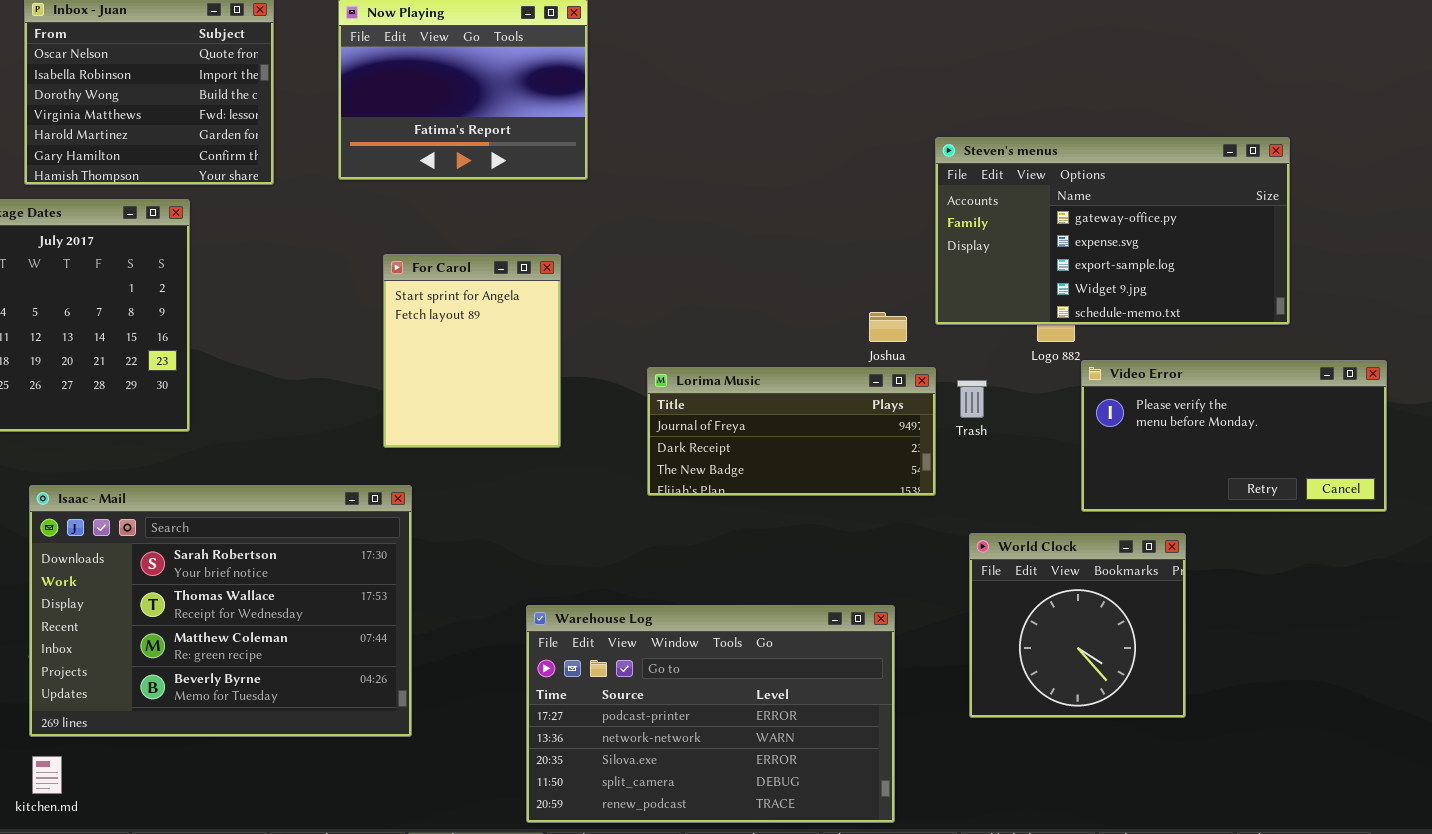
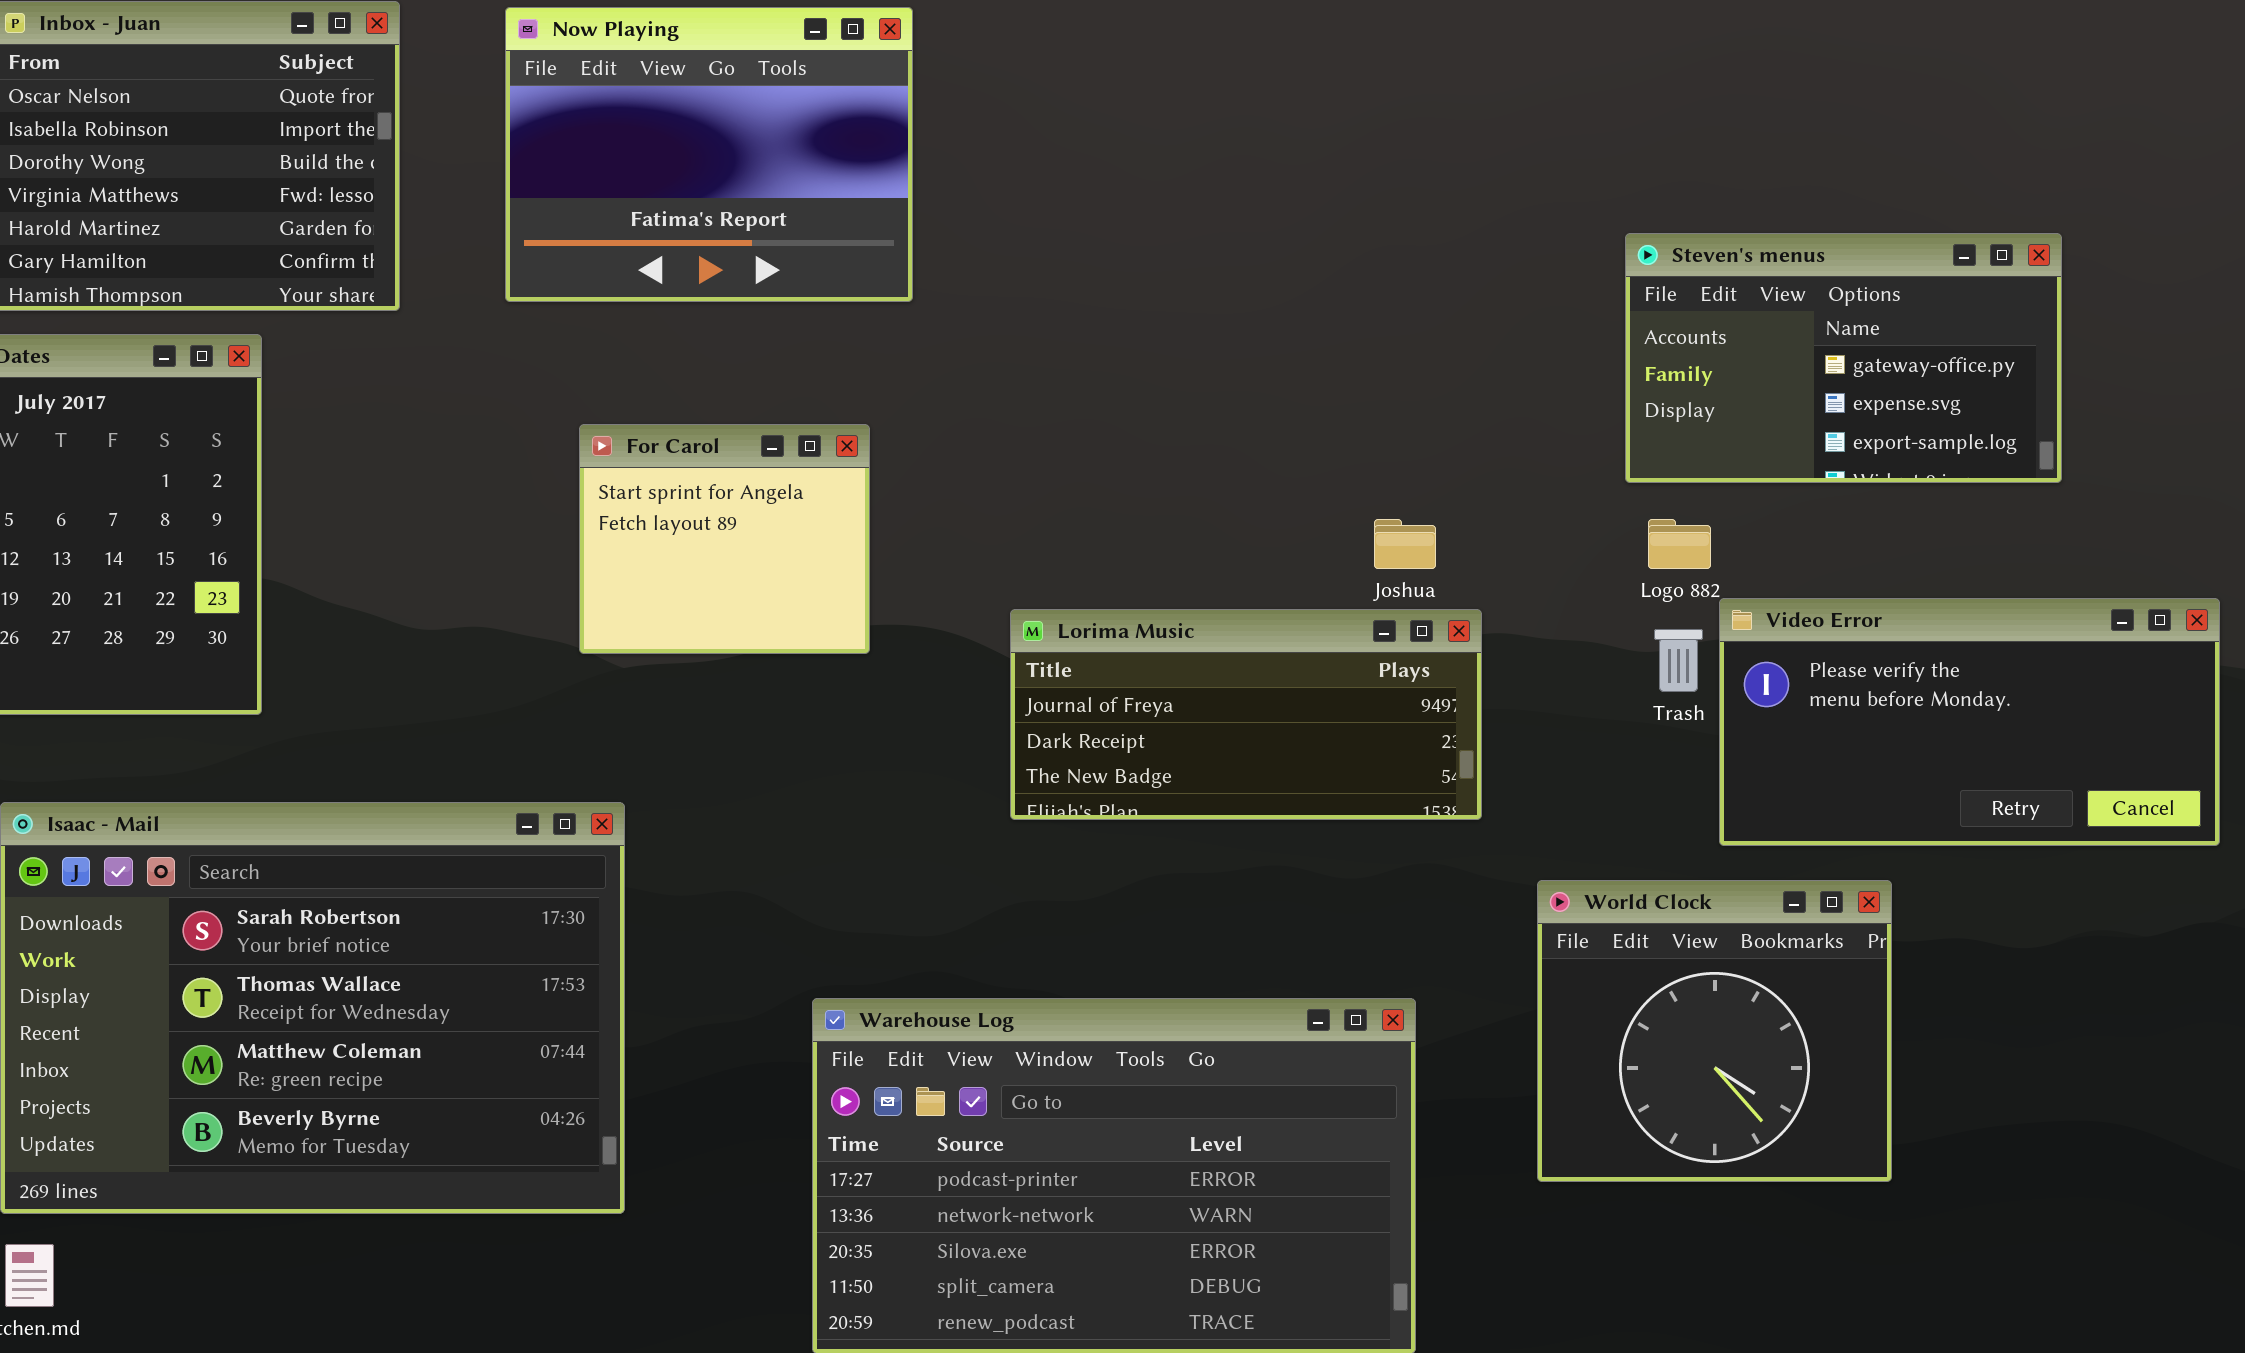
Steven's menus: [935,137,1290,325] -> [1625,233,2062,483], resized
For Carol: [383,254,561,448] -> [579,424,870,654], resized
Trash: [957,380,987,418] -> [1654,629,1703,692], moved

